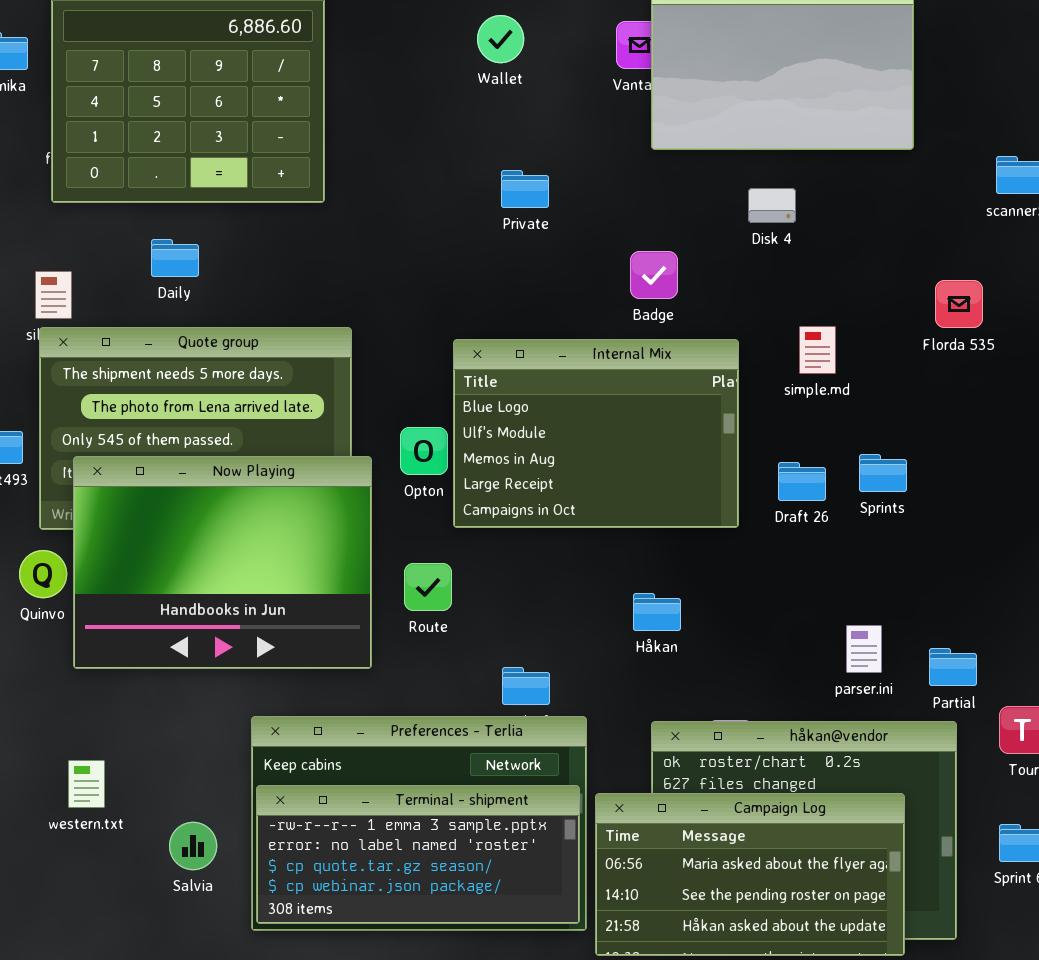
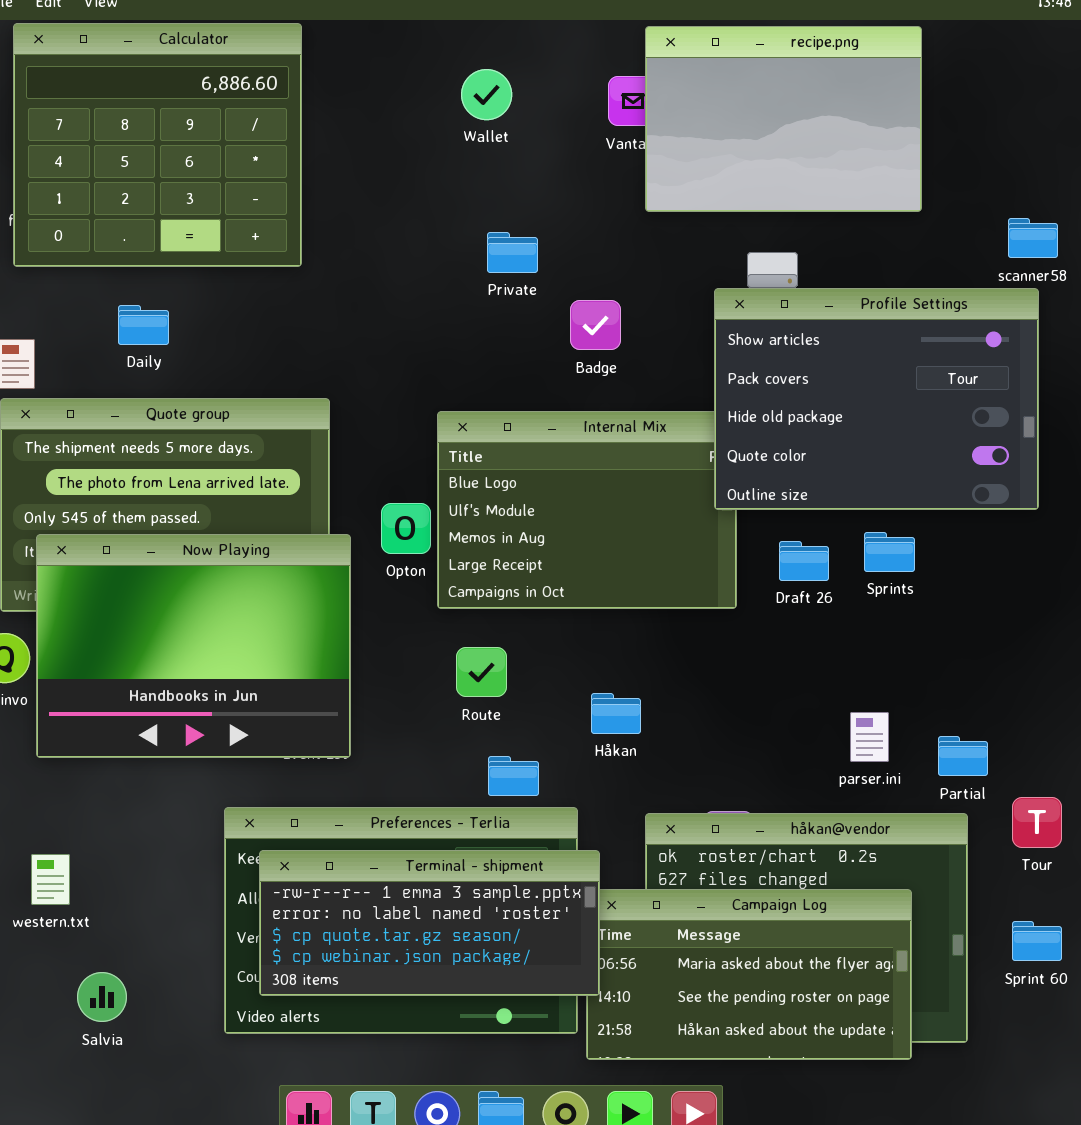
Profile Settings: none -> [714,288,1039,510], opened
Badge: [630,251,678,299] -> [570,300,621,350], moved
Route: [404,563,452,611] -> [456,647,507,697], moved
Håkan: [633,593,681,631] -> [591,693,641,734], moved
Terminal - shipment: [256,785,580,924] -> [259,850,600,996], moved
Salvia: [169,822,217,870] -> [77,972,127,1022], moved

